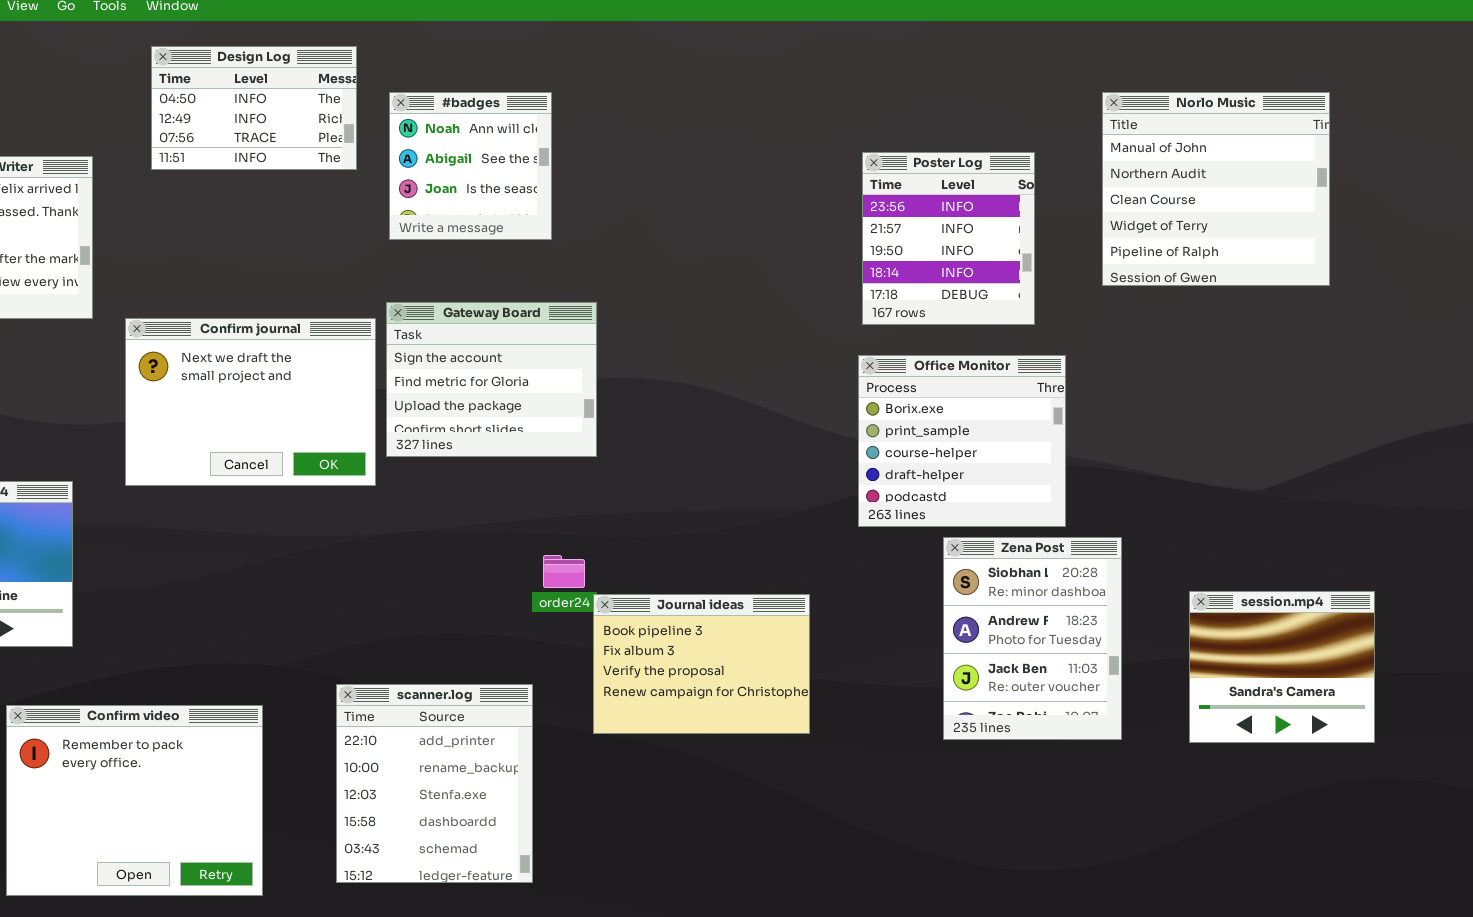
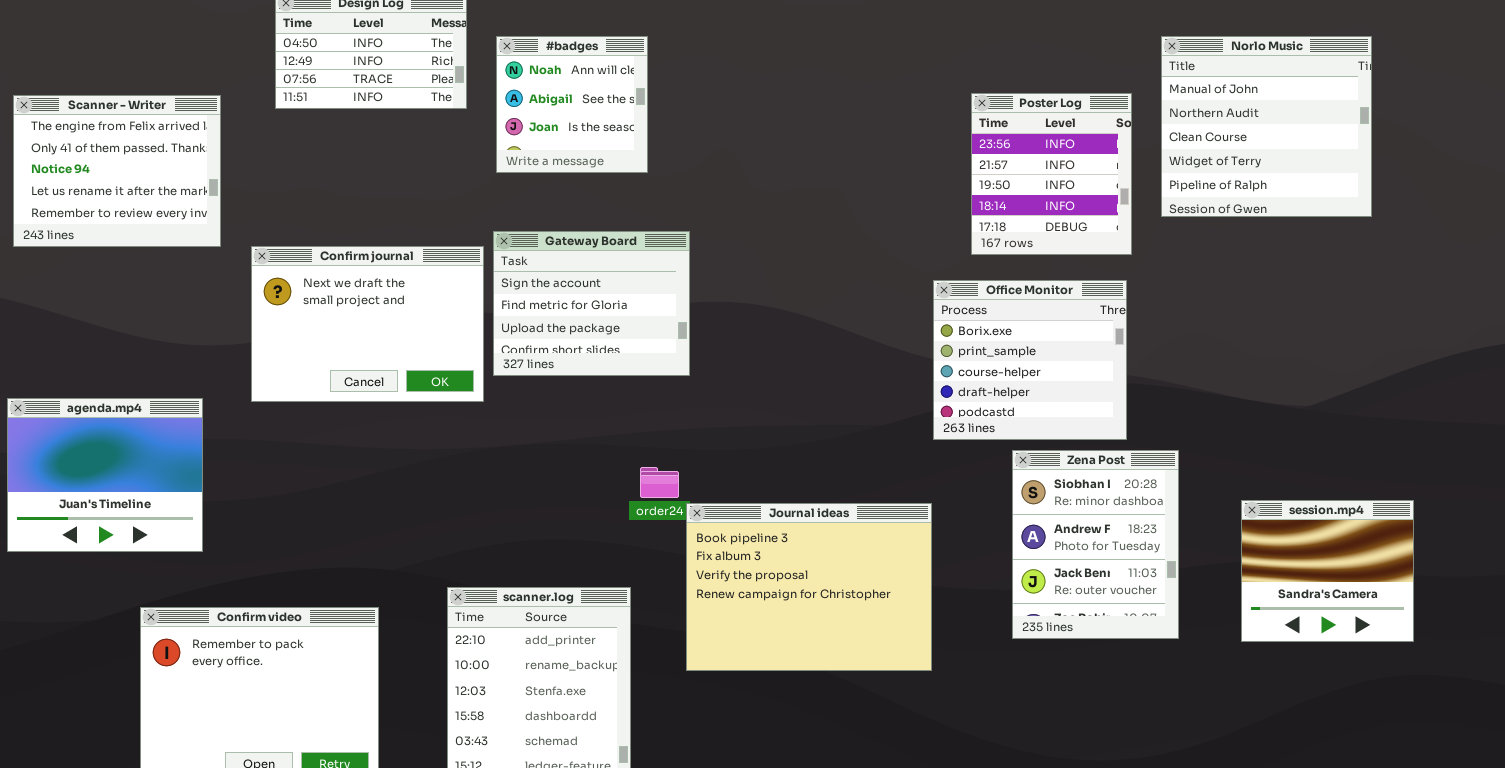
Poster Log: [862,152,1035,325] -> [971,93,1132,255], moved
Journal ideas: [593,594,810,734] -> [686,503,932,671], resized

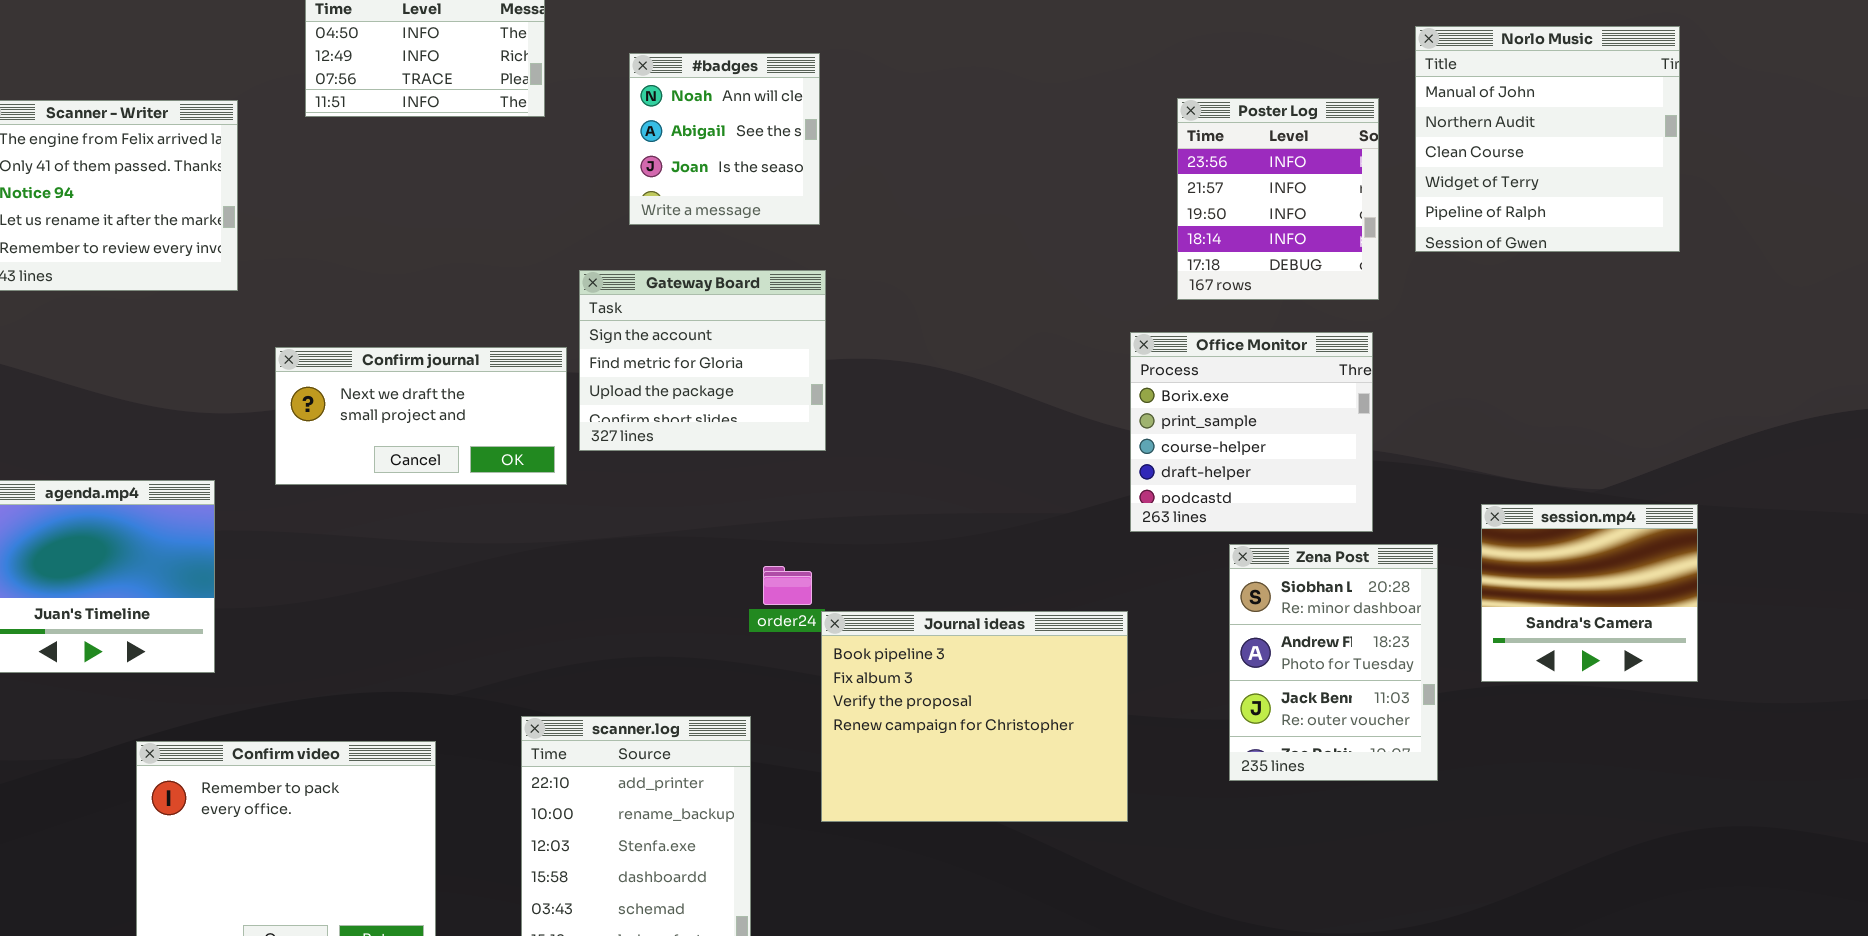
#badges: [496,36,648,173] -> [629,53,820,225], moved
Confirm journal: [251,246,484,402] -> [275,347,567,485], resized
session.mp4: [1241,500,1414,642] -> [1481,504,1698,682], moved

